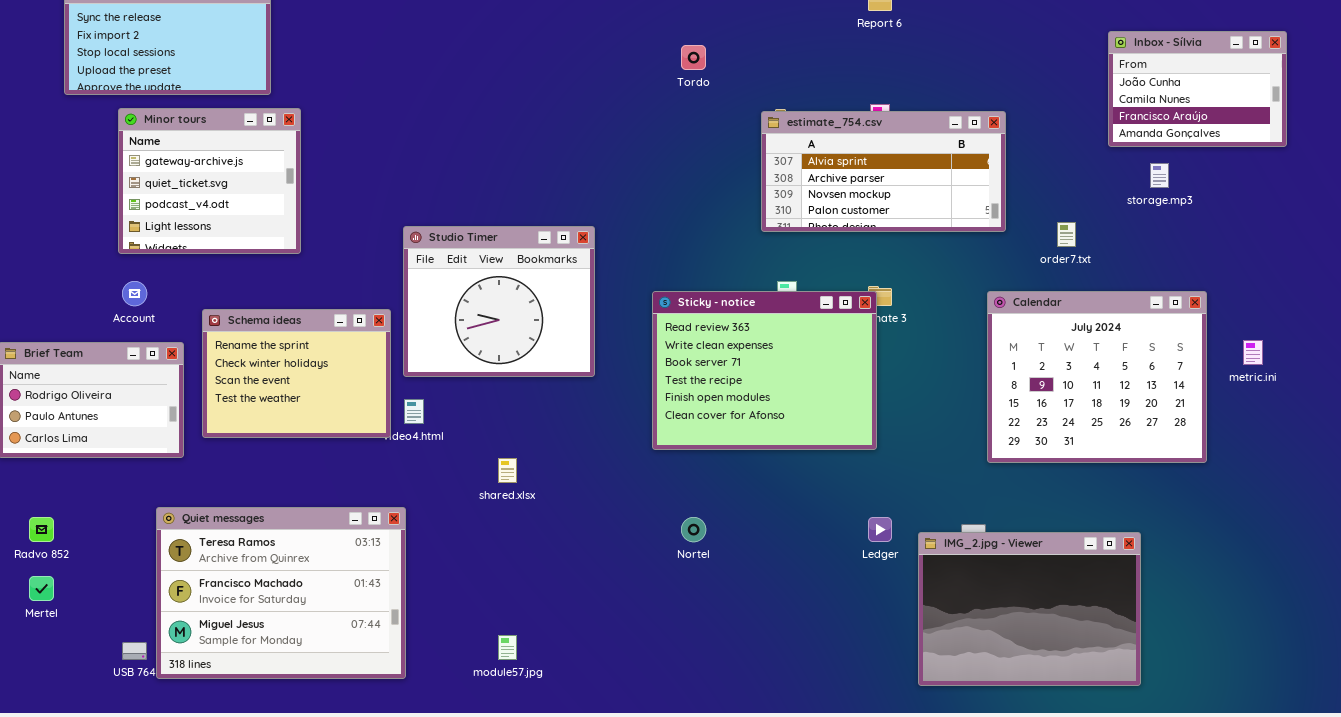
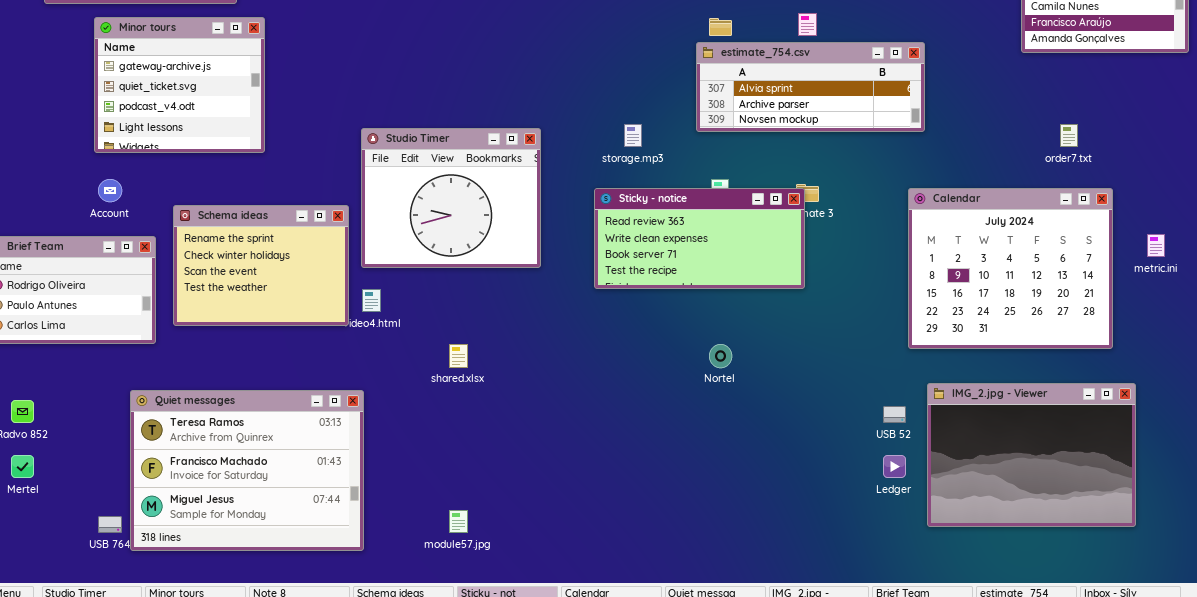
estimate_754.csv: [761,111,1006,232] -> [696,42,925,132], resized
storage.mp3: [1150,163,1169,188] -> [624,124,642,147], moved
order7.txt: [1057,222,1076,247] -> [1060,124,1078,147], moved
Sticky - notice: [652,291,877,450] -> [594,188,805,289], resized
Nortel: [681,517,706,542] -> [709,344,732,368], moved
Ledger: [868,517,892,542] -> [883,455,906,478], moved
IMG_2.jpg - Viewer: [918,532,1141,686] -> [927,383,1136,527], moved

